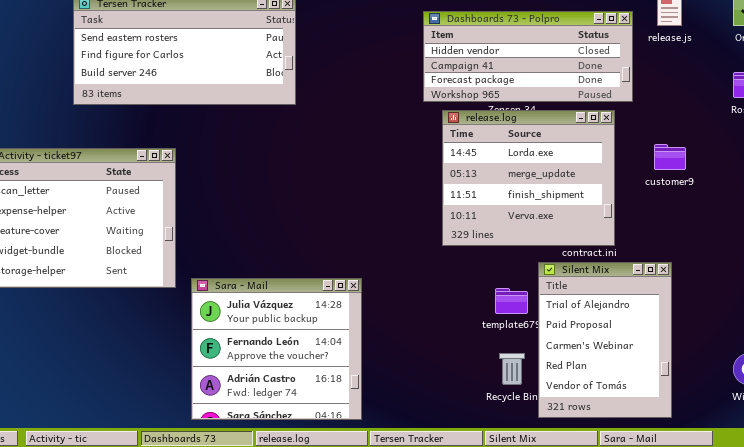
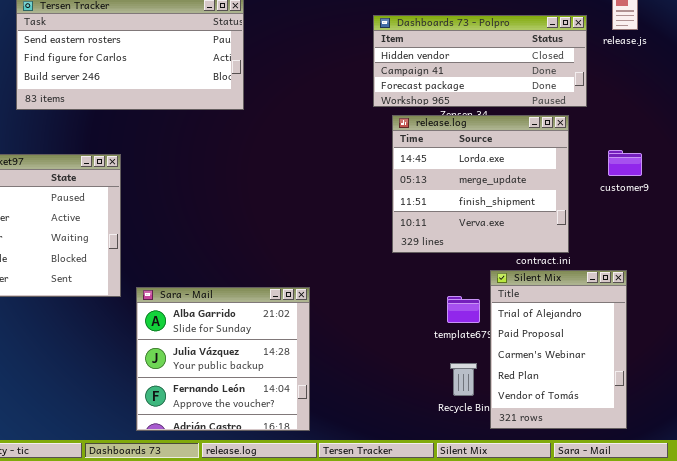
Sara - Mail: [191,278,362,420] -> [136,287,310,431], scrolled up 1 row

